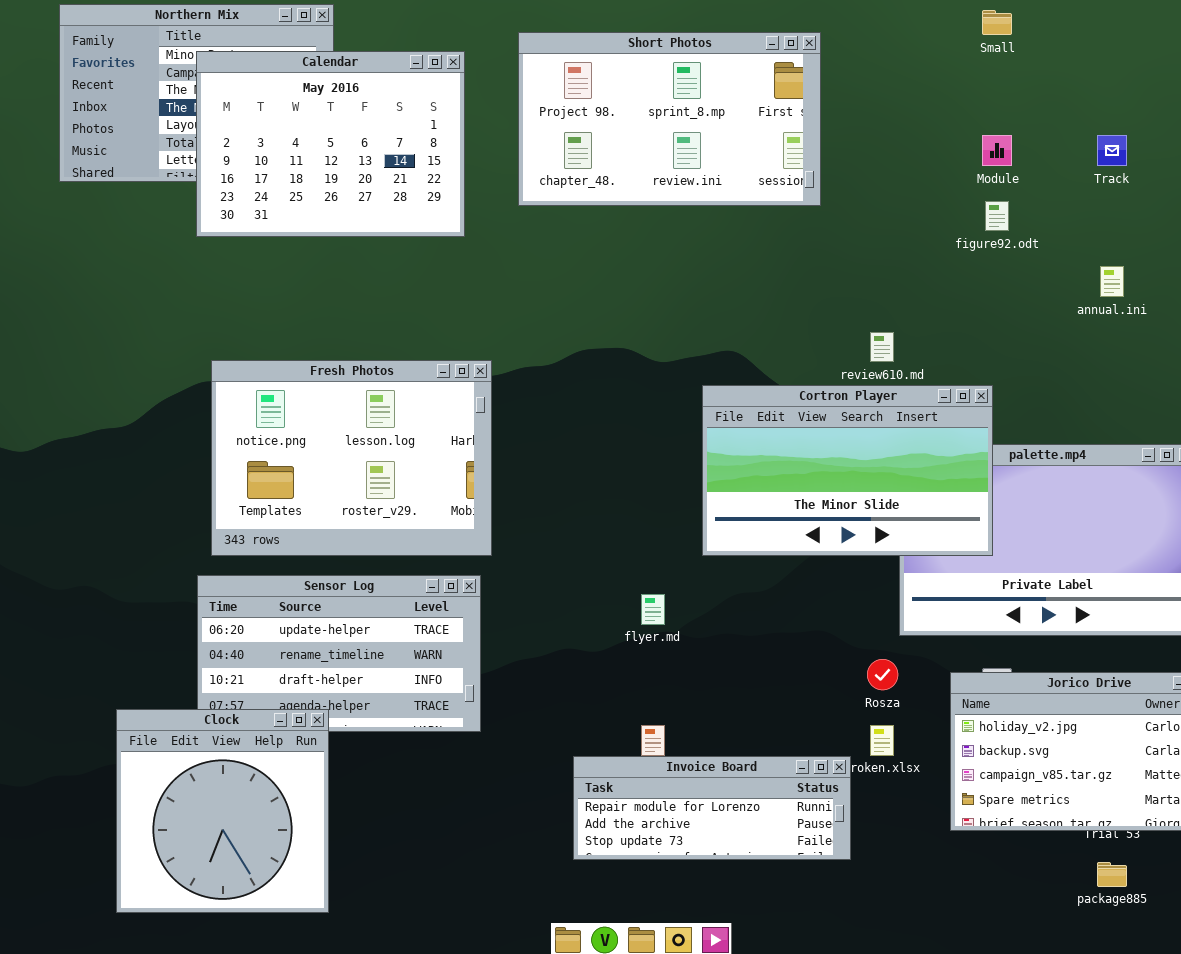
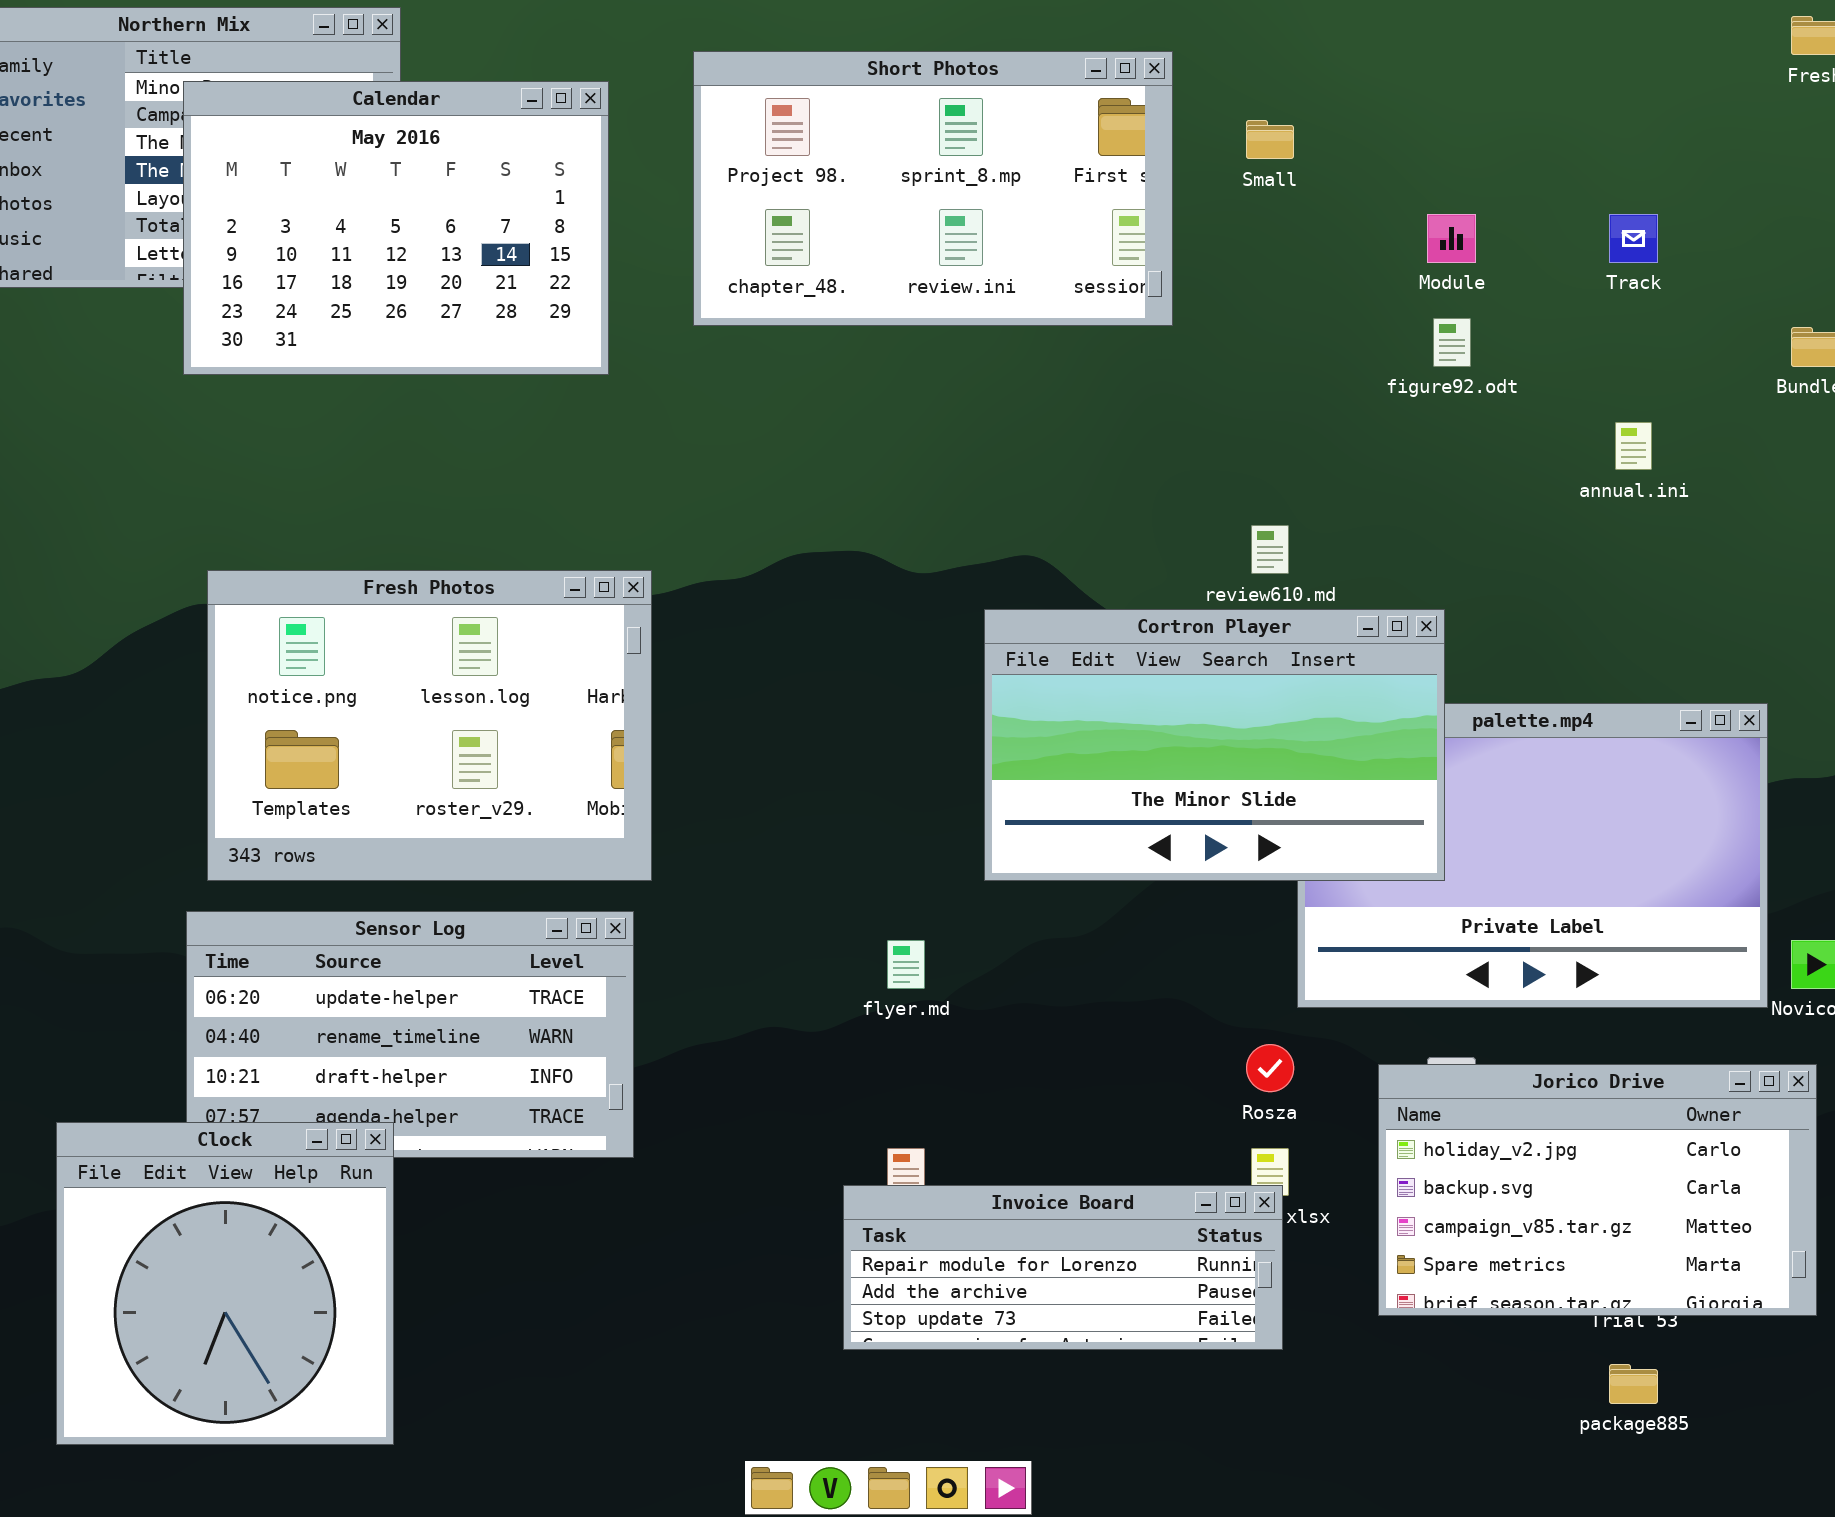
Small: [982,10,1012,35] -> [1246,120,1294,159], moved
Invoice Board: [573,756,851,860] -> [843,1185,1283,1350], moved

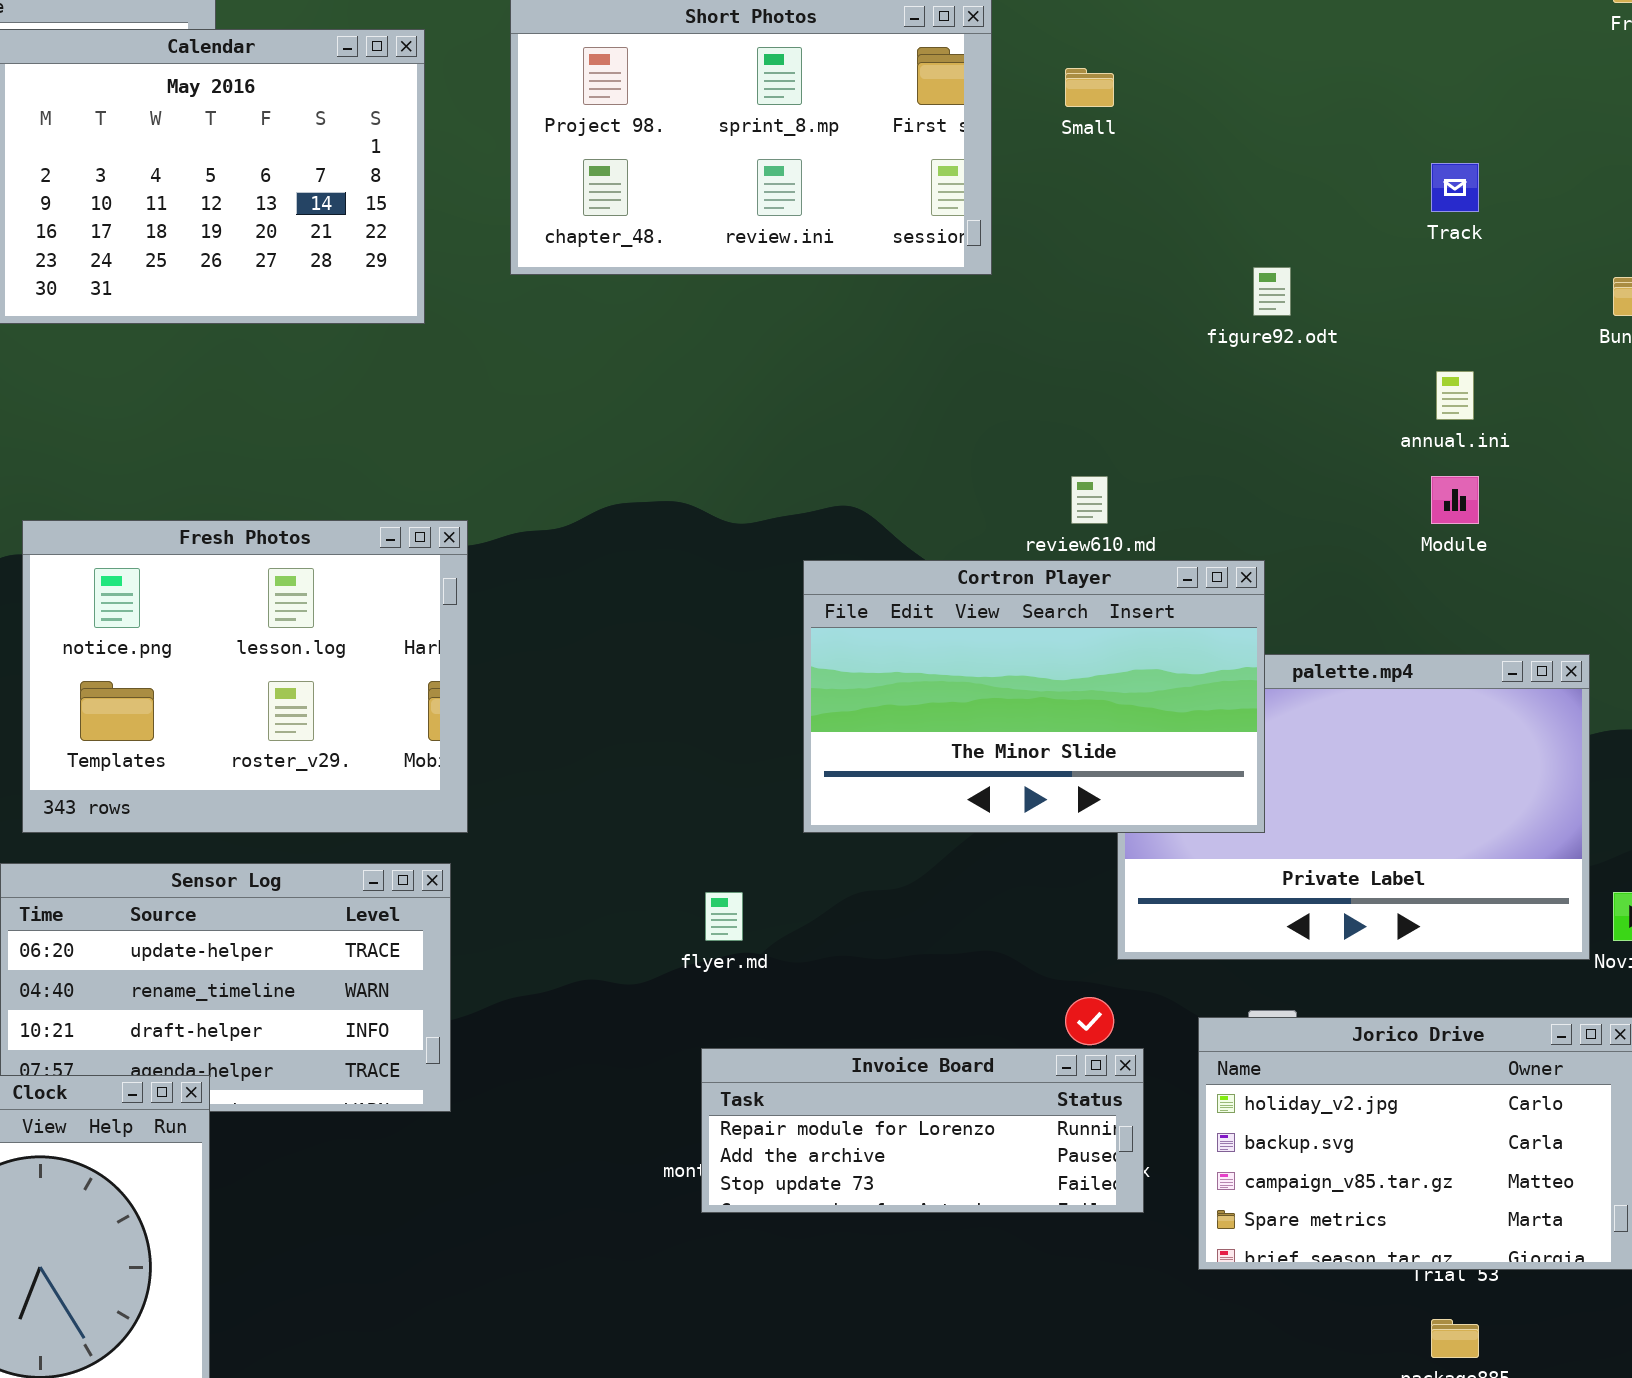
Module: [1427,214,1476,263] -> [1431,476,1479,524], moved
Invoice Board: [843,1185,1283,1350] -> [701,1048,1144,1213], moved

